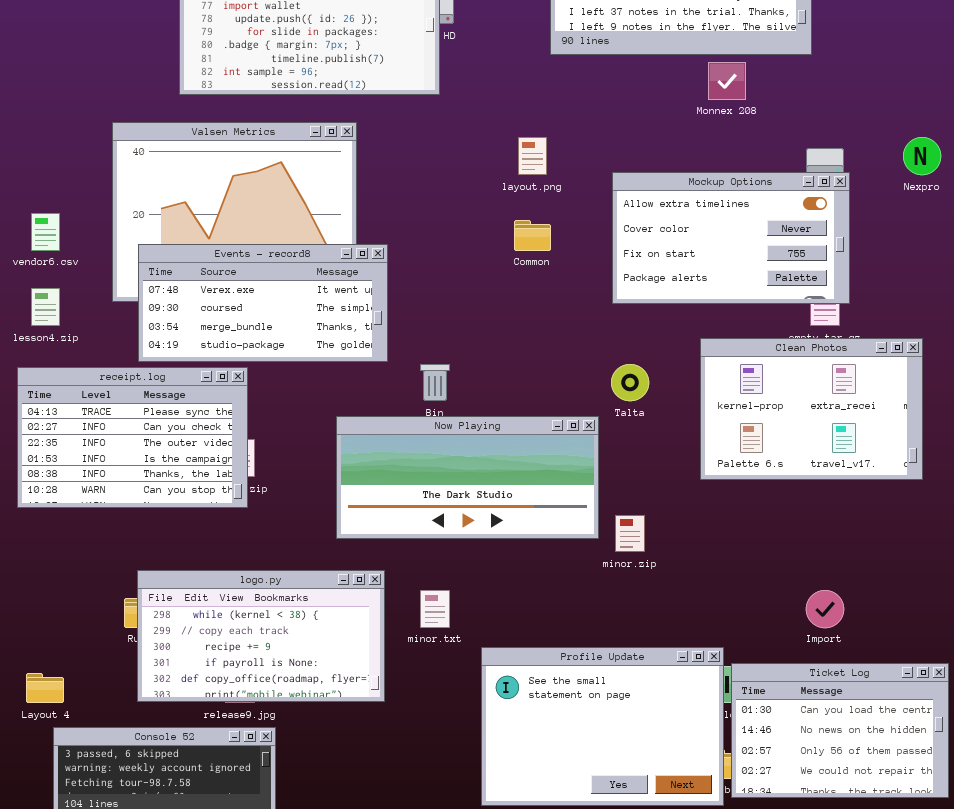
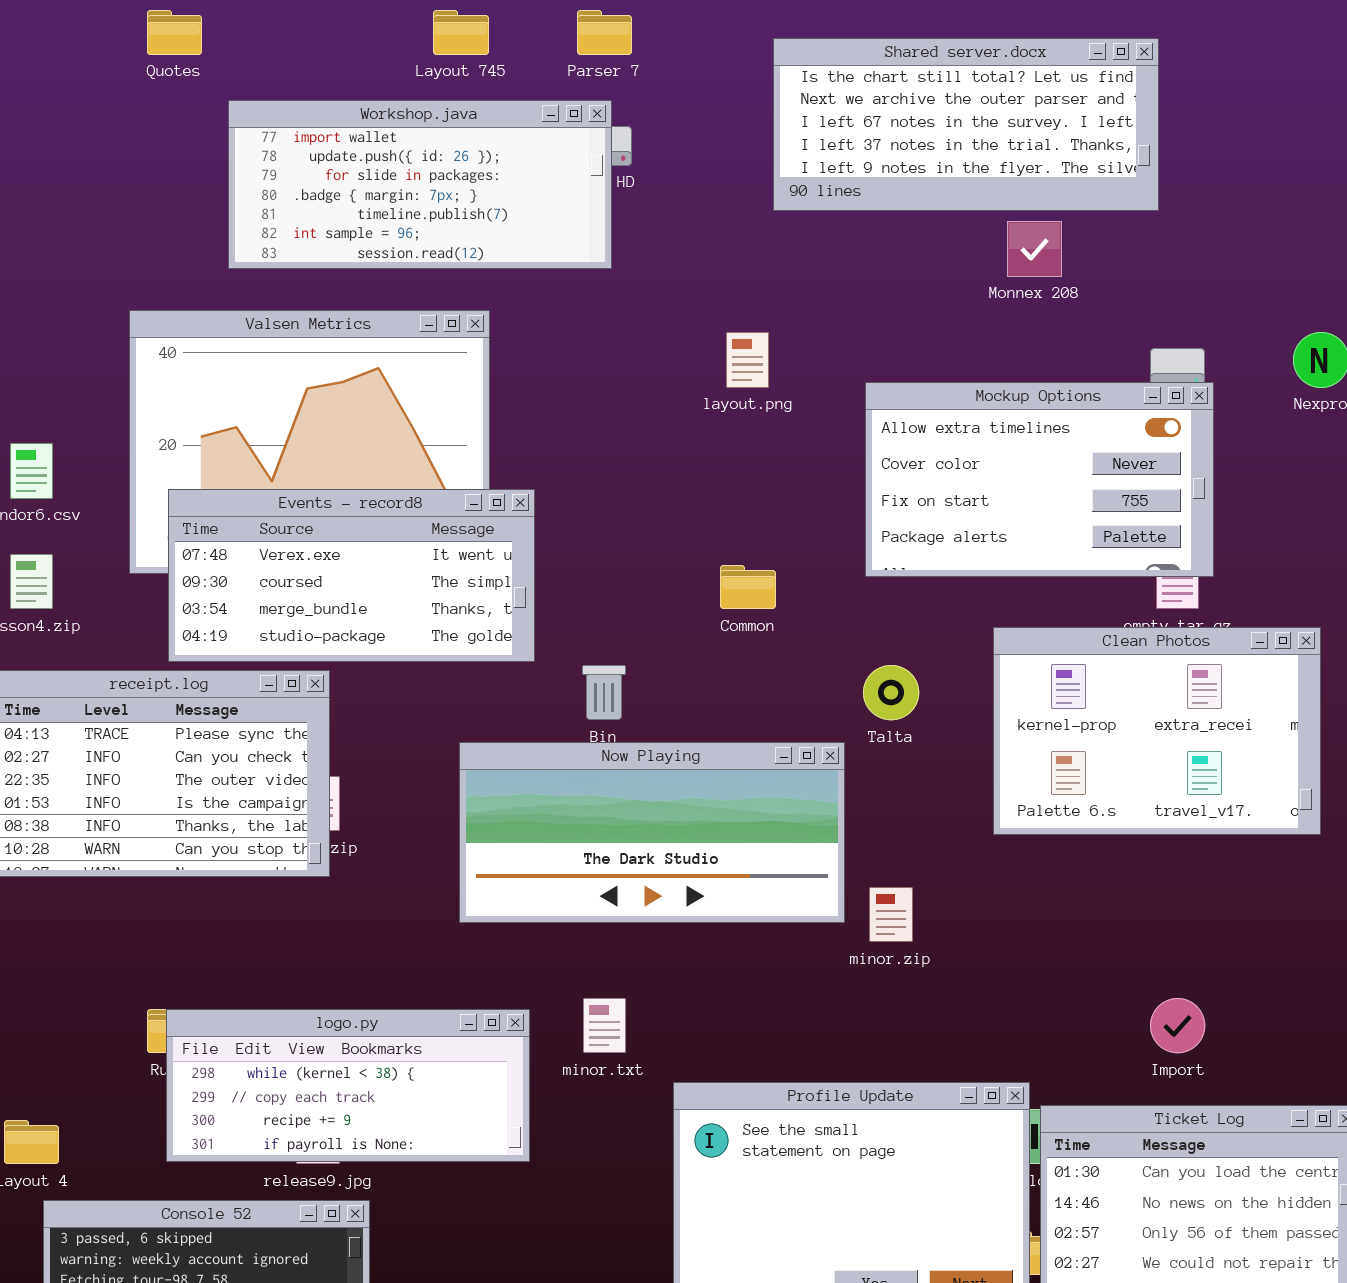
Common: [514,220,551,251] -> [720,565,776,609], moved
logo.py: [137,570,385,702] -> [166,1009,530,1162], resized

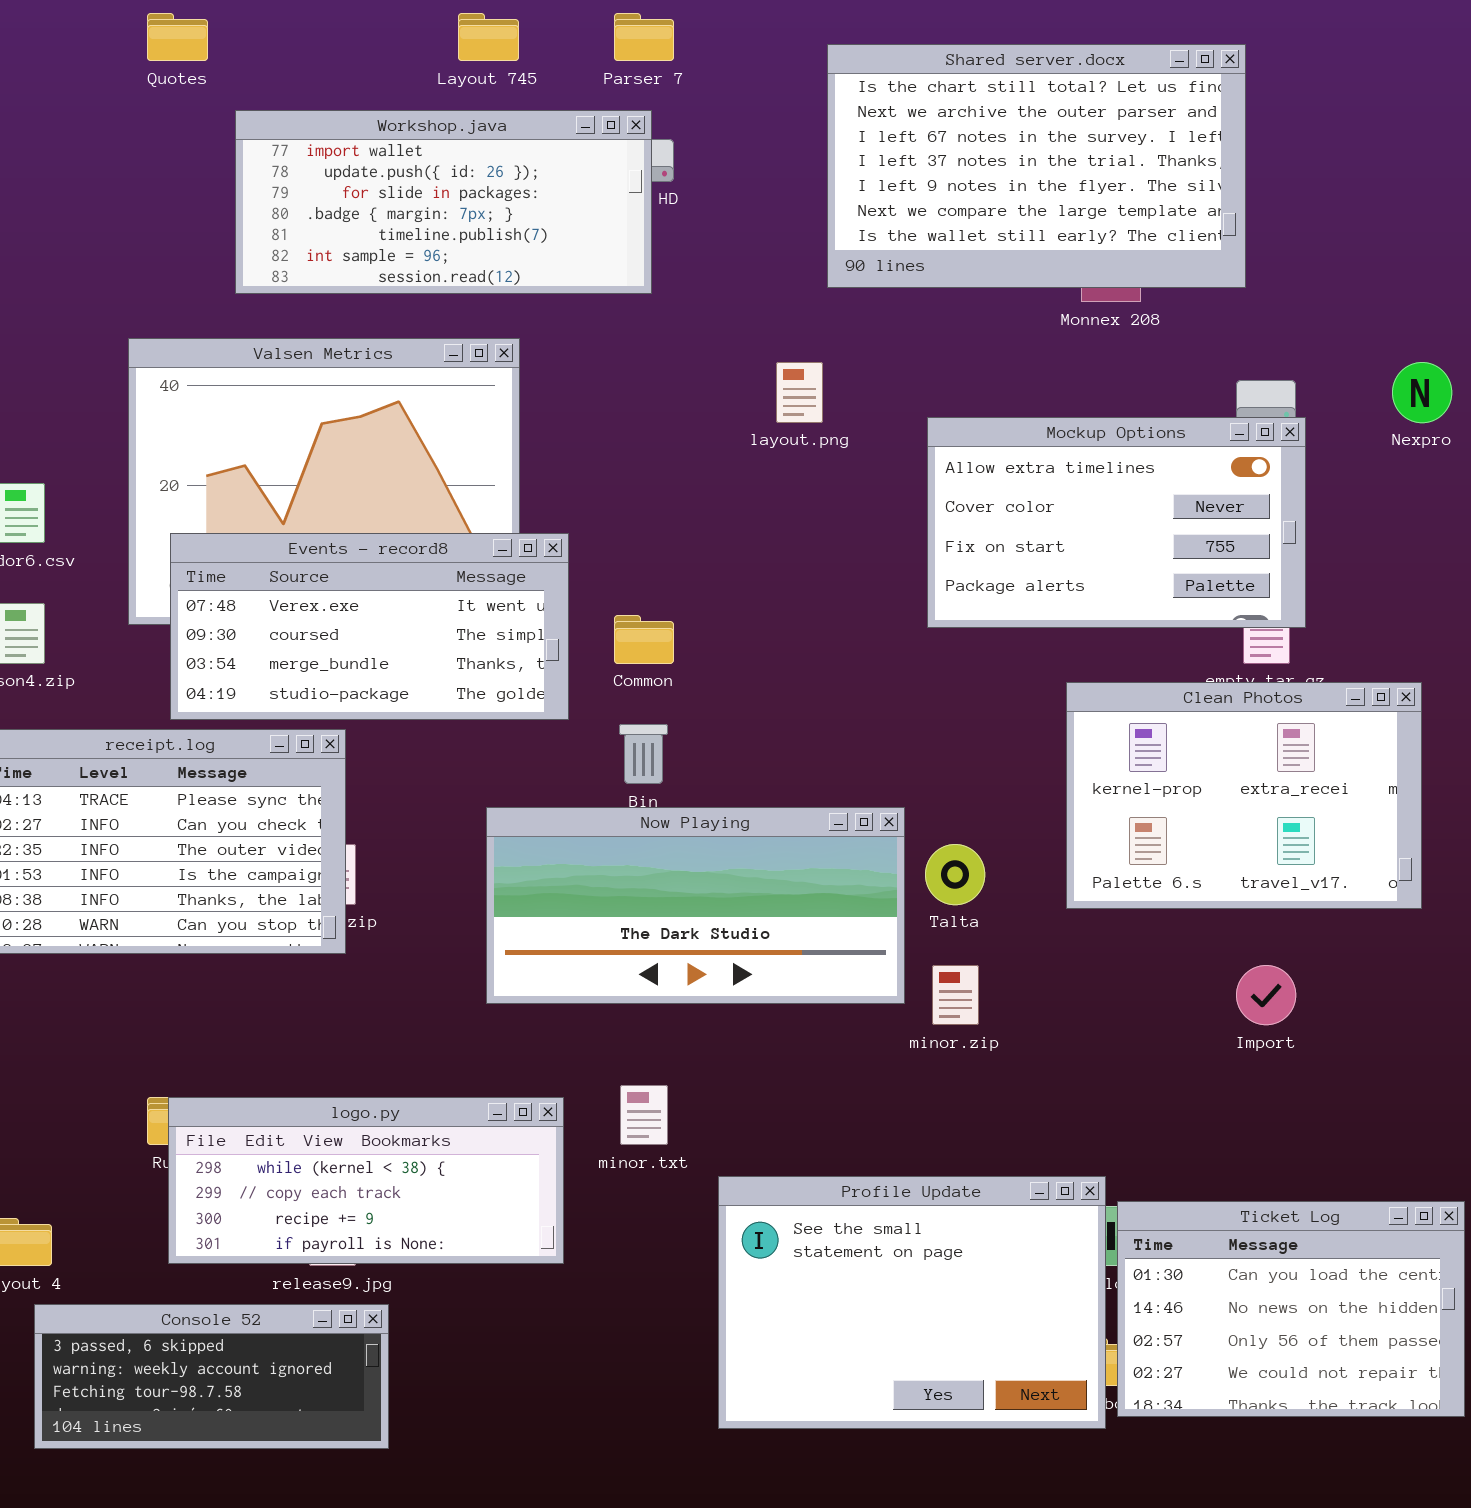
Shared server.docx: [773,38,1159,211] -> [827,44,1246,288], resized
Common: [720,565,776,609] -> [614,615,674,664], moved
Talta: [863,665,919,720] -> [925,844,985,905], moved
Import: [1150,998,1205,1053] -> [1236,965,1296,1025], moved

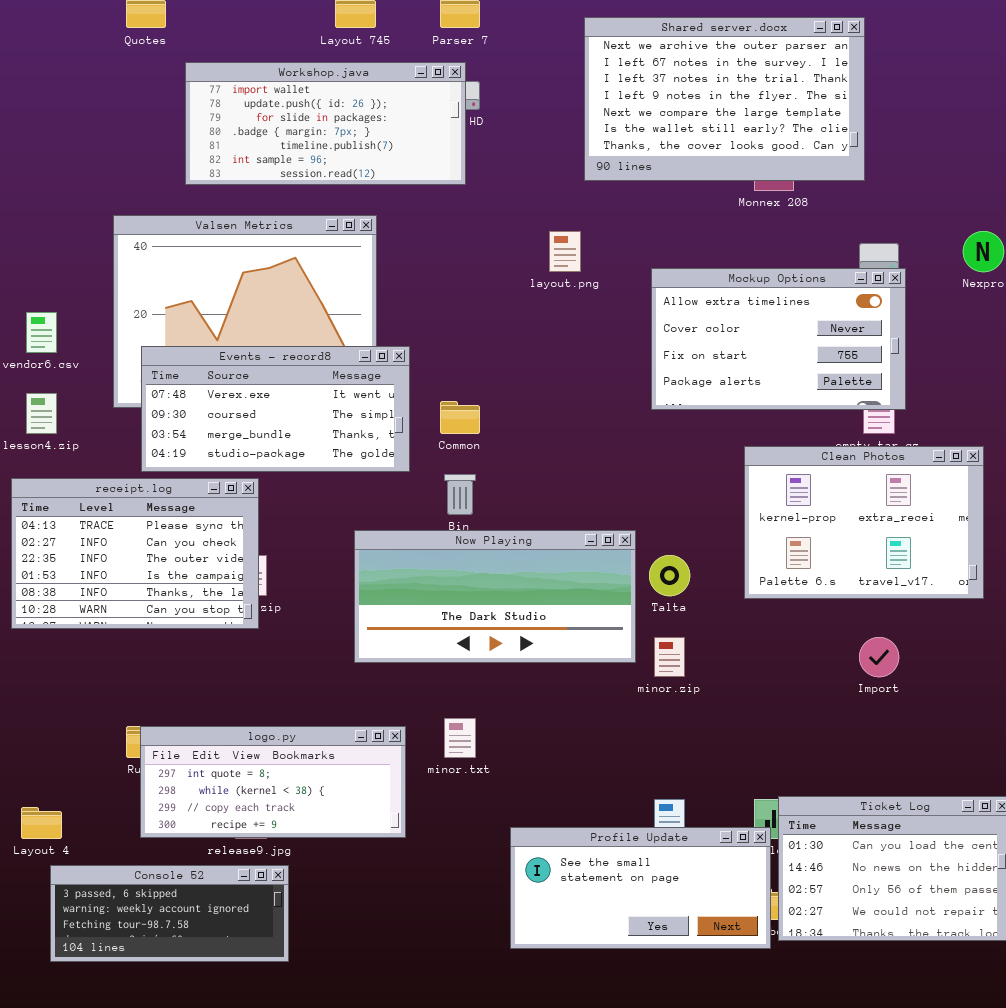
Shared server.docx: [827,44,1246,288] -> [584,17,865,181], scrolled down 1 row
logo.py: [168,1097,564,1264] -> [140,726,406,838], scrolled up 1 row
Profile Update: [718,1176,1106,1429] -> [510,827,771,949], resized

